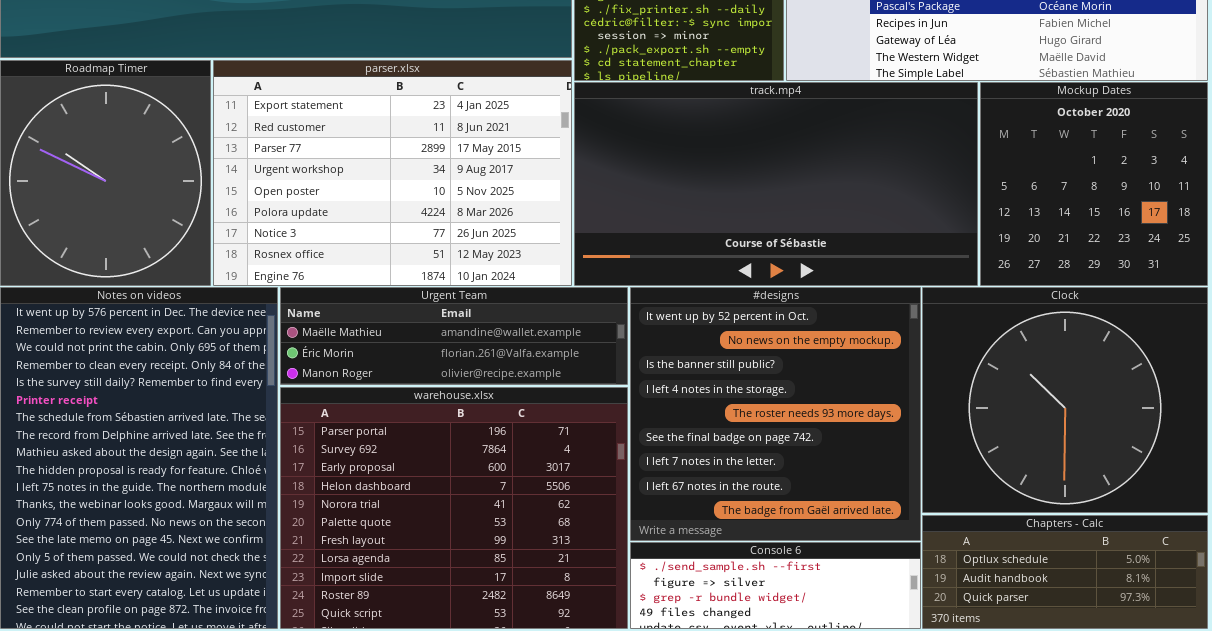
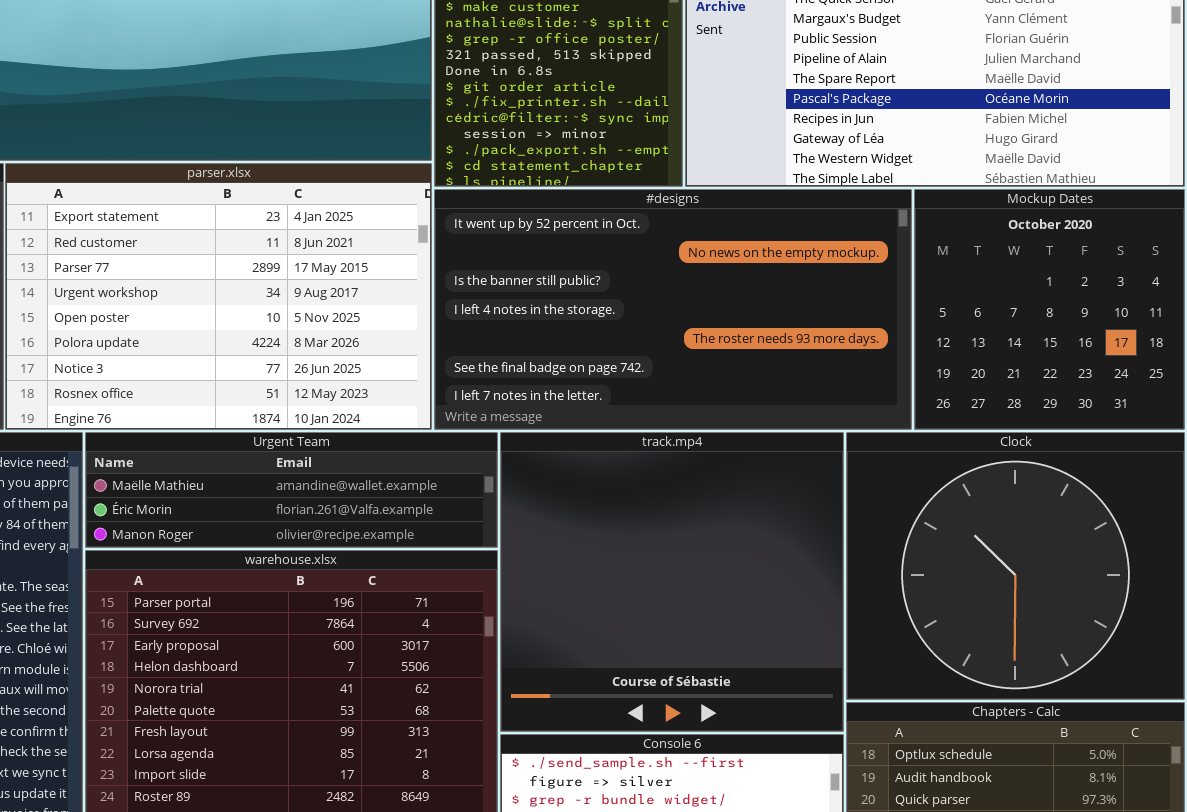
track.mp4: [574,82,978,286] -> [500,432,844,732], moved, resized
#designs: [630,287,921,541] -> [434,189,912,430], moved, resized

